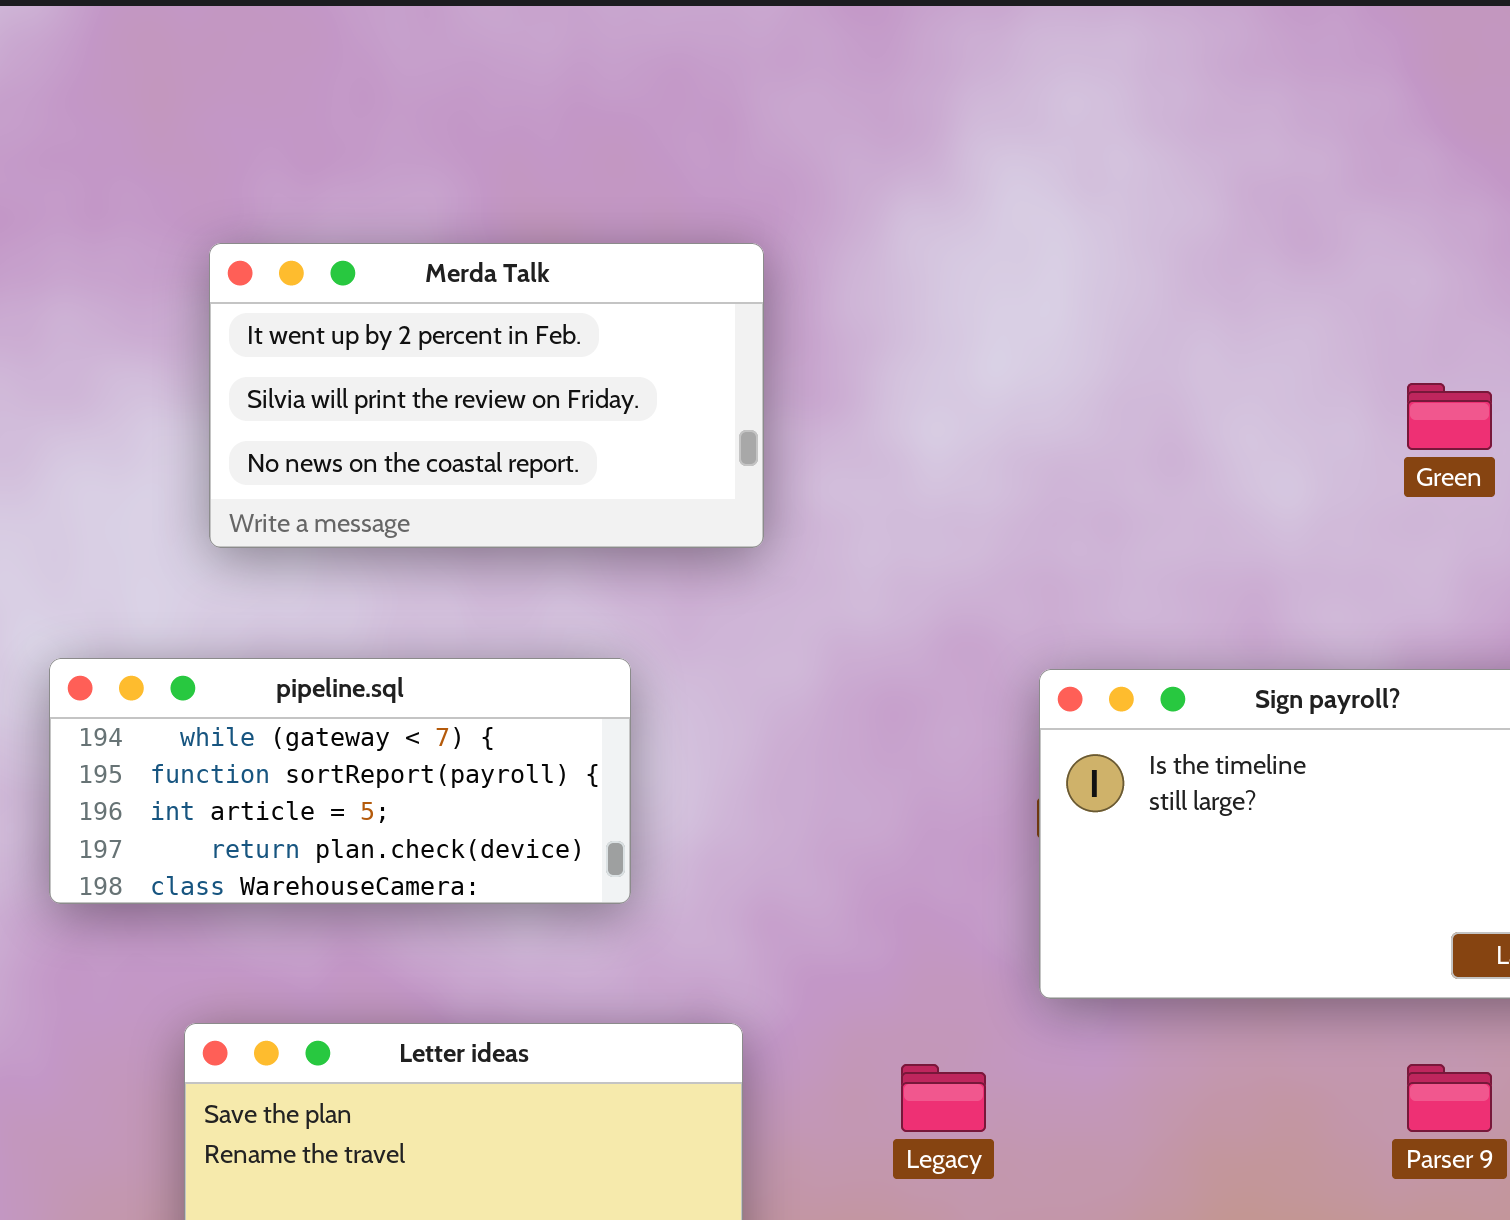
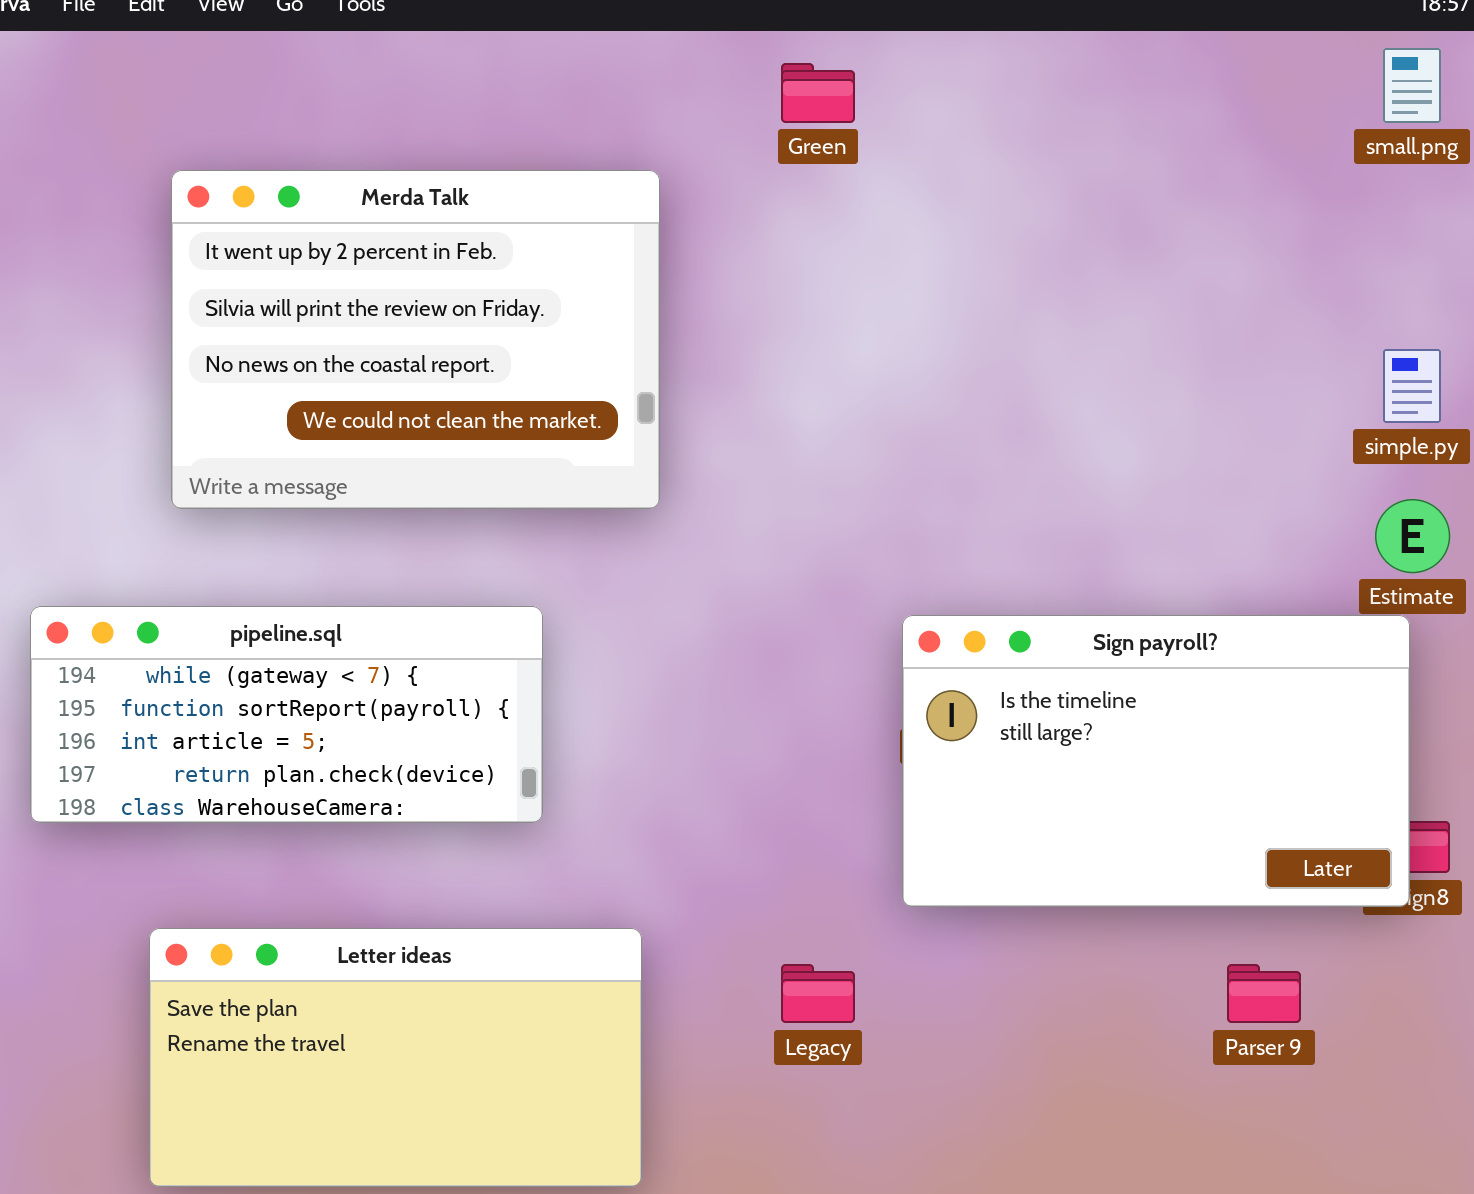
Merda Talk: [209,243,764,548] -> [171,170,660,509], resized
Green: [1407,383,1492,450] -> [781,63,855,123], moved

